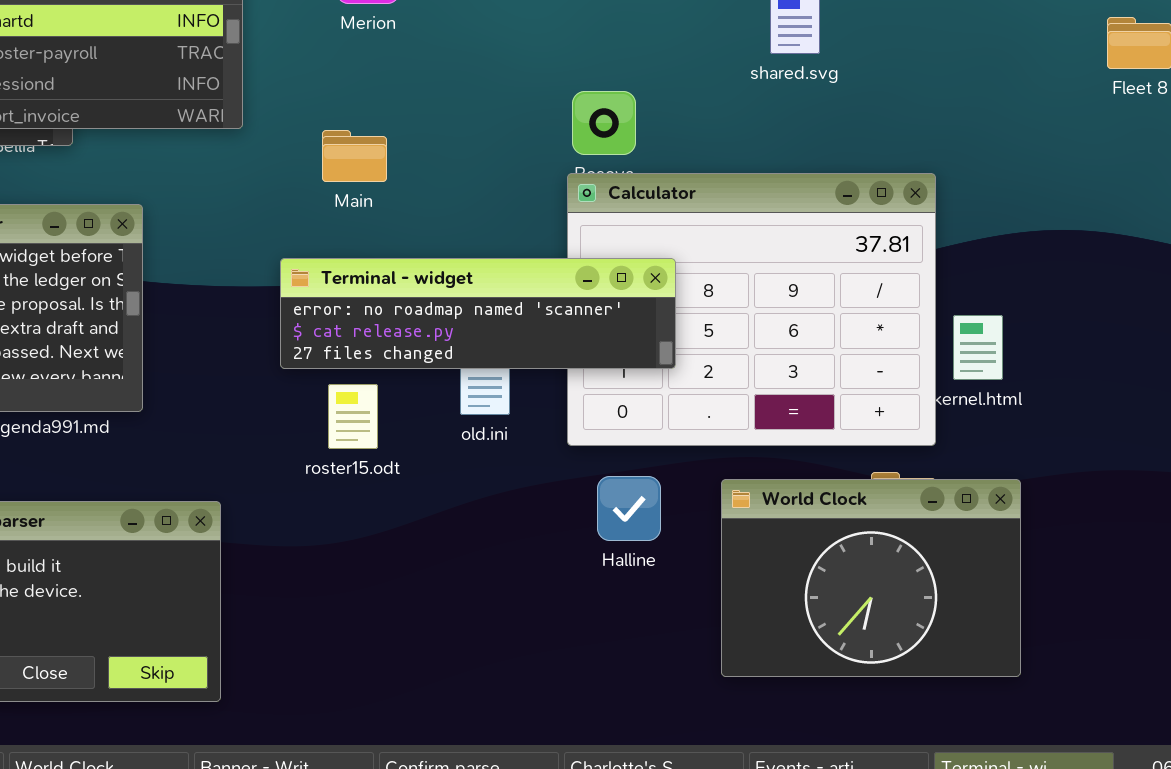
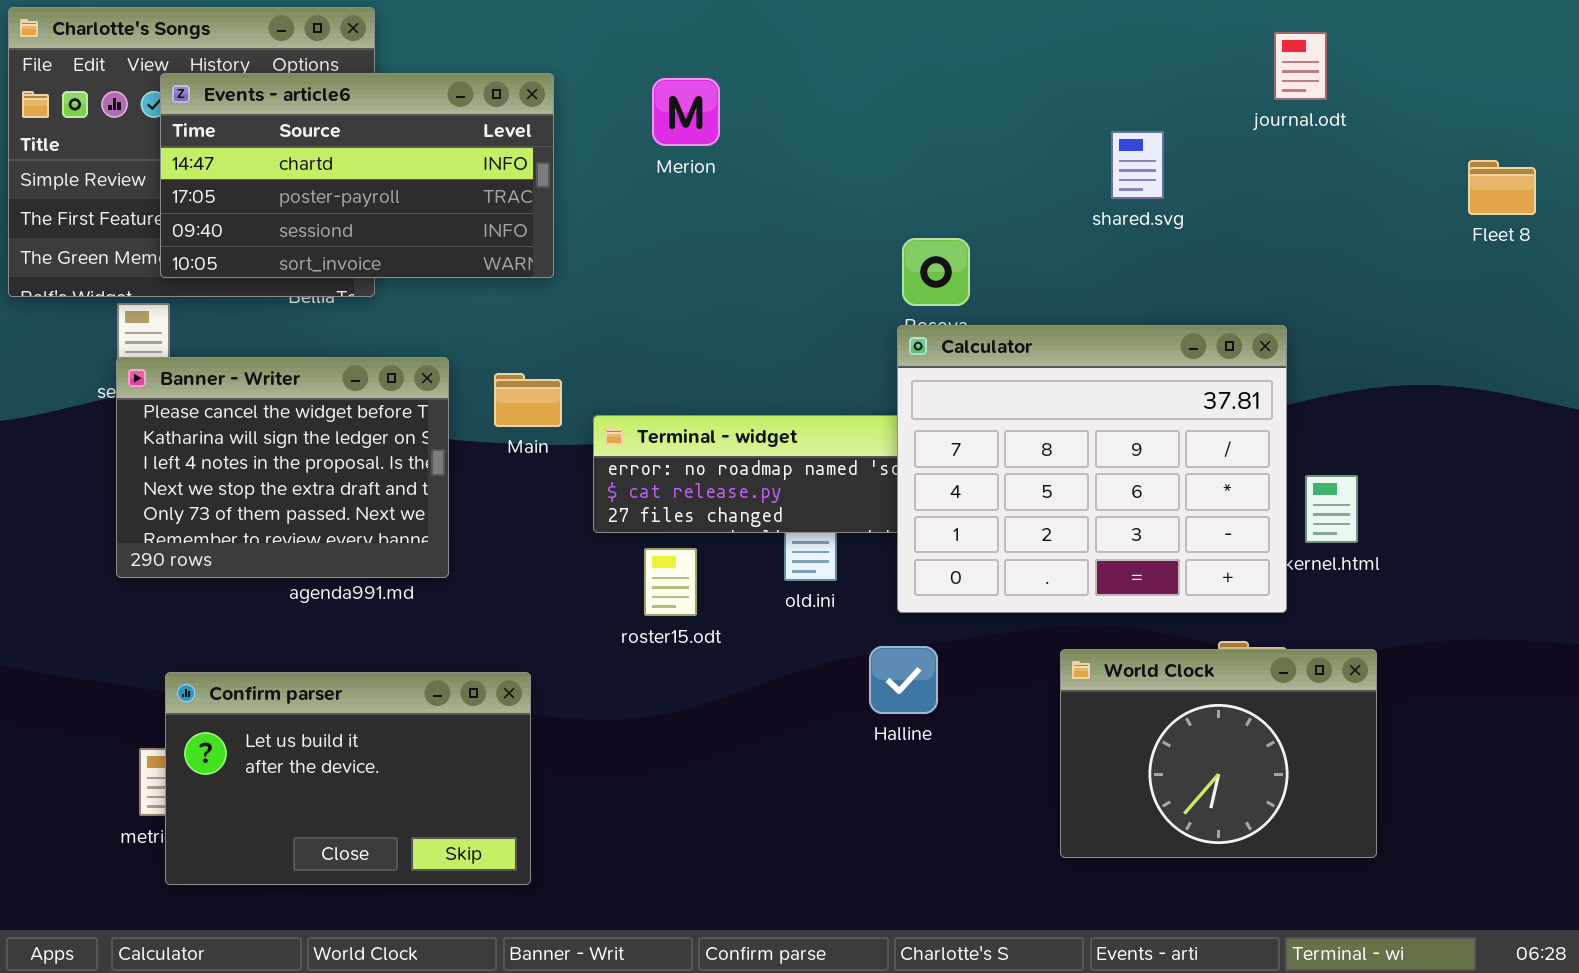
Main: [322,130,387,182] -> [494,373,562,427], moved
Calculator: [567,173,936,446] -> [897,325,1287,613], raised
Halline: [597,476,661,541] -> [869,646,938,714], moved

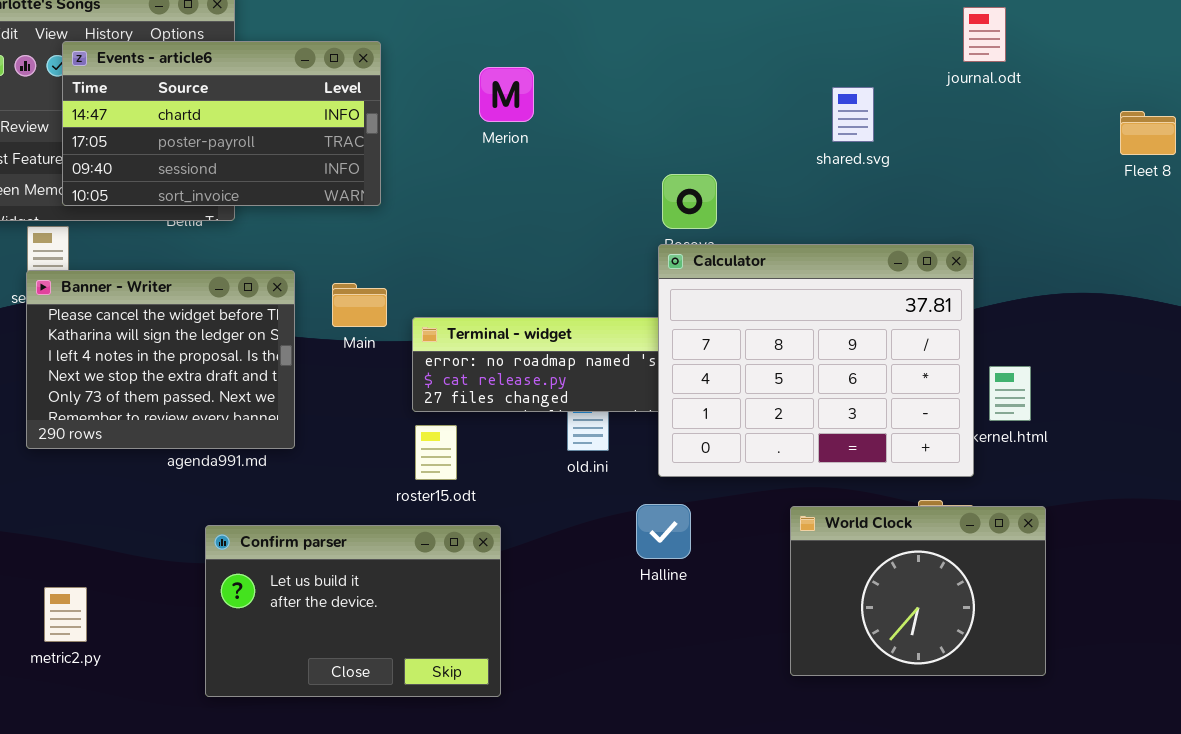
Merion: [652,78,720,146] -> [479,67,534,122], moved
roster15.odt: [644,548,697,616] -> [415,425,457,480], moved
Confirm parser: [165,672,531,885] -> [205,525,501,697], moved

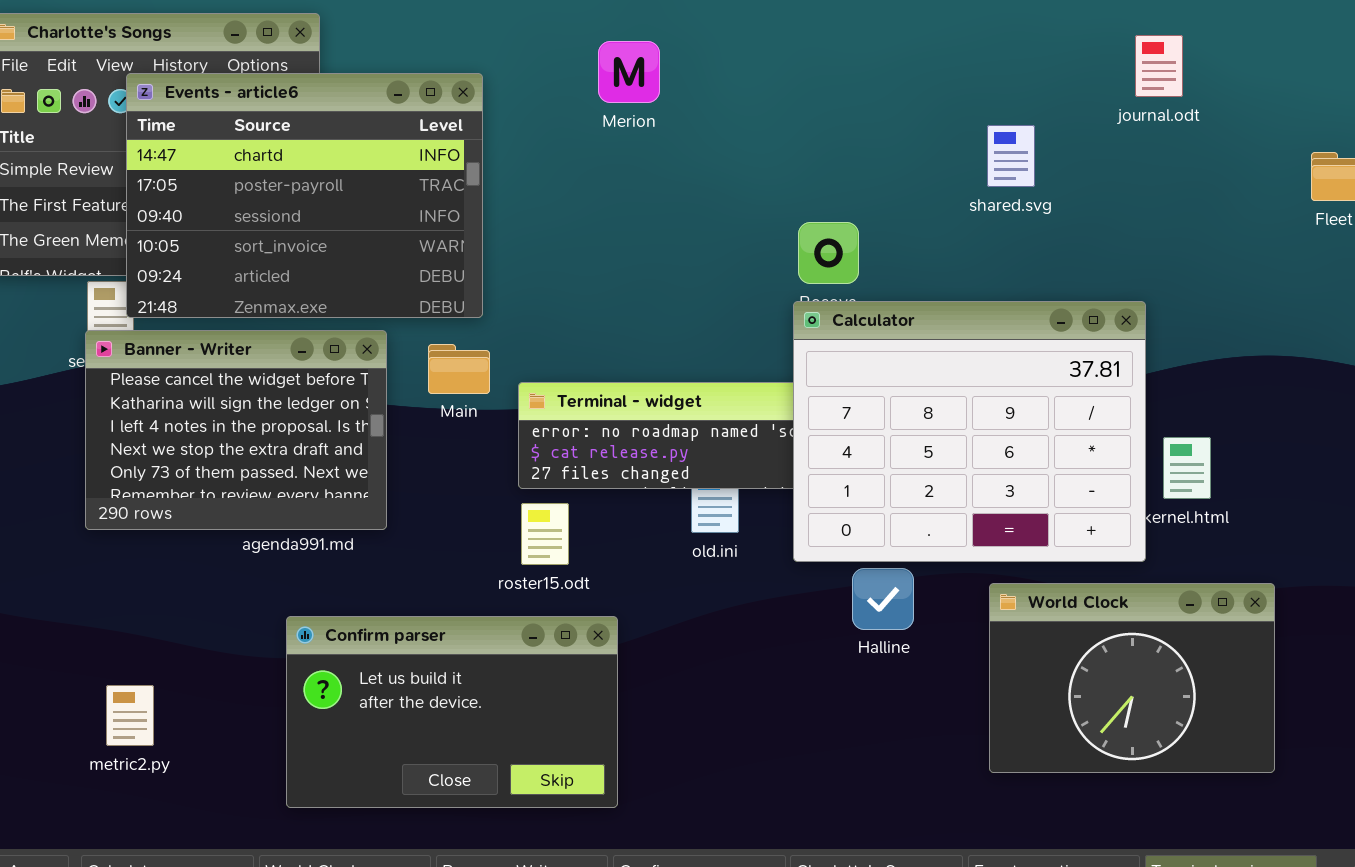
Events - article6: [62,41,381,206] -> [126,73,483,318], resized
Merion: [479,67,534,122] -> [598,41,660,103], moved
Halline: [636,504,691,559] -> [852,568,914,630], moved
World Clock: [790,506,1046,676] -> [989,583,1275,773], moved

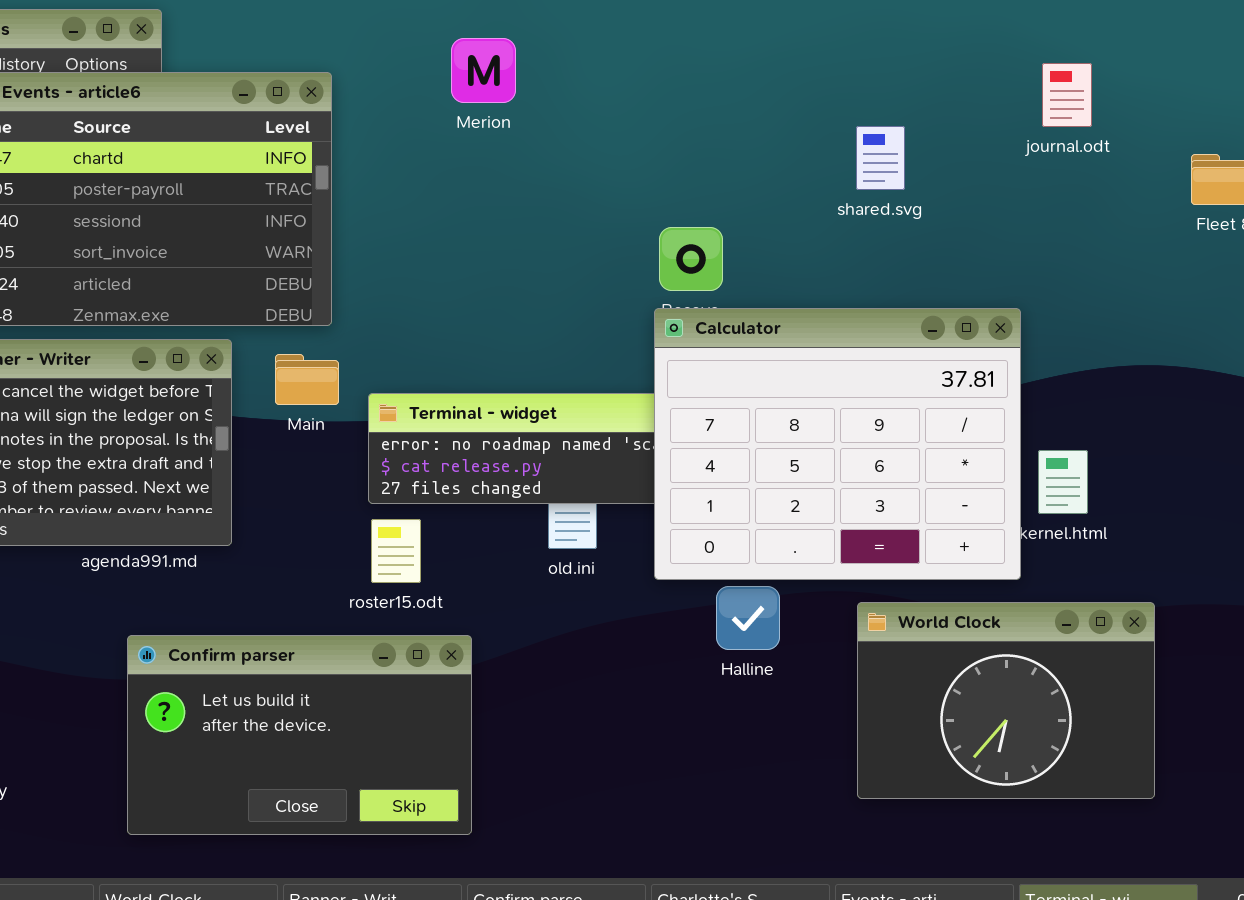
journal.odt: [1135,35,1183,97] -> [1042,63,1092,127], moved

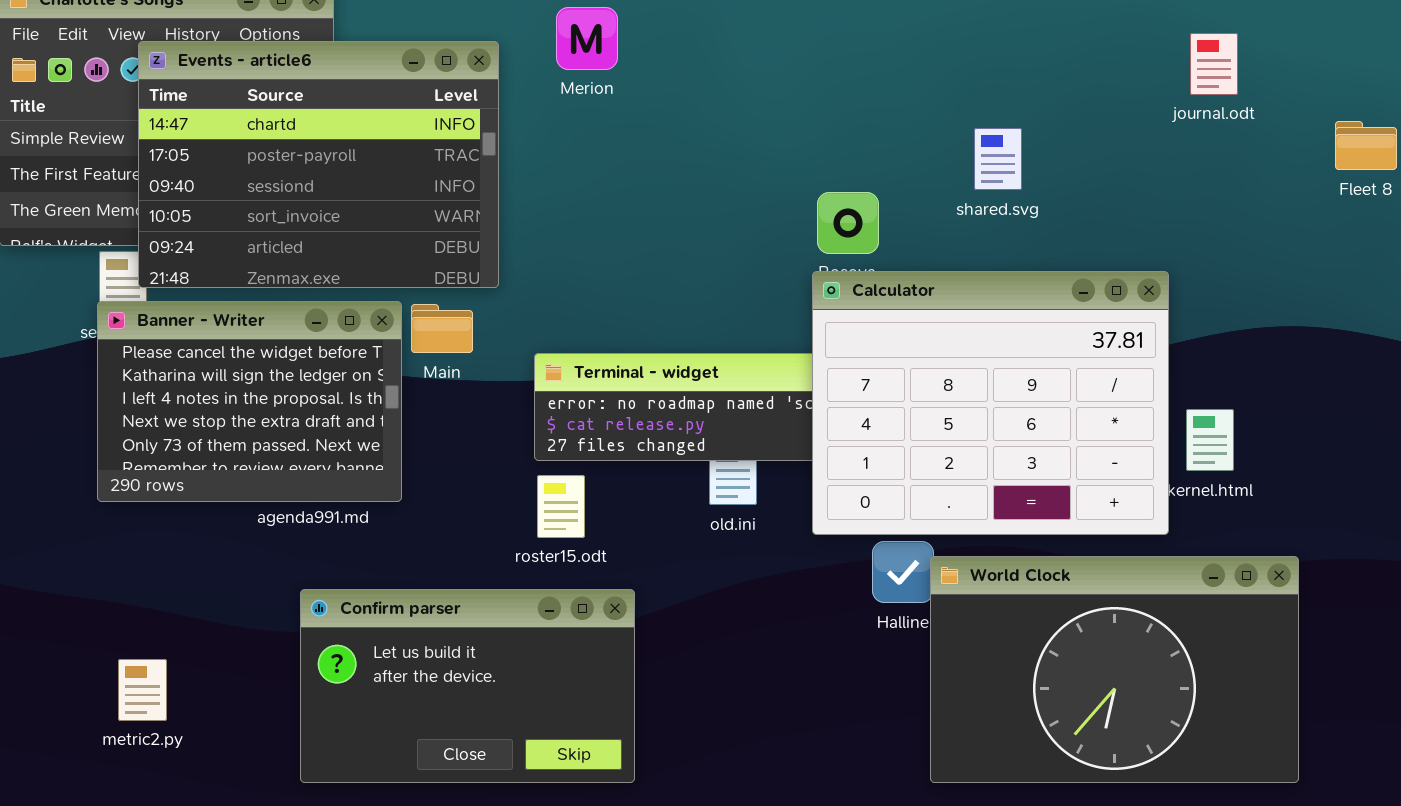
Merion: [451,38,516,103] -> [556,7,618,70], moved
shared.svg: [856,126,905,190] -> [974,128,1022,190], moved
Main: [275,354,339,405] -> [411,304,473,353], moved
World Clock: [857,602,1155,799] -> [930,556,1299,783], resized

